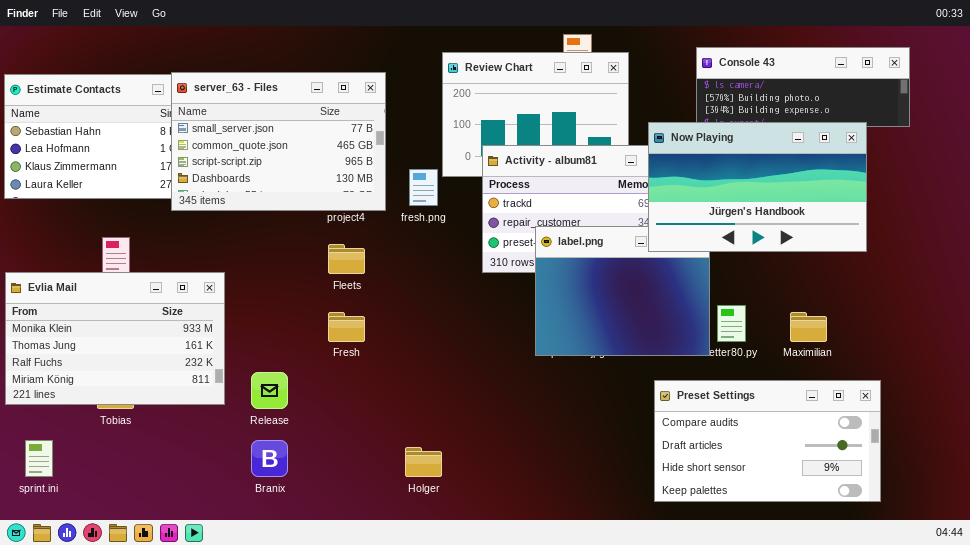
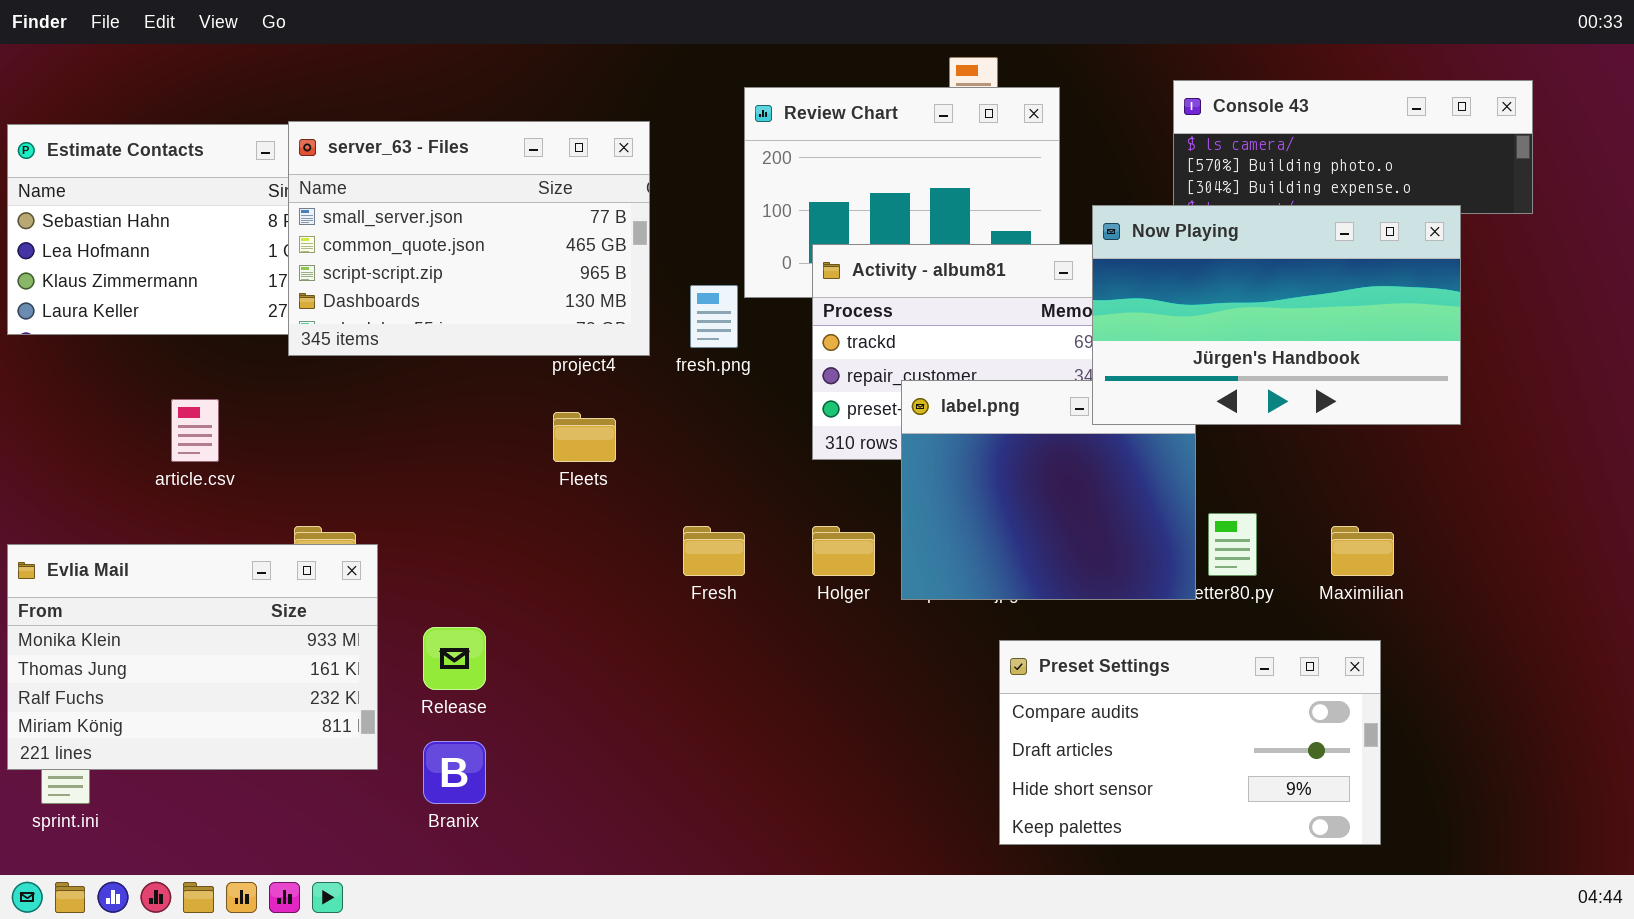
Evlia Mail: [5,272,225,405] -> [7,544,378,770], moved
Fresh: [328,312,365,342] -> [683,526,745,576], moved
Preset Settings: [654,380,881,502] -> [999,640,1381,845], moved
Holger: [405,447,442,477] -> [812,526,875,576], moved

